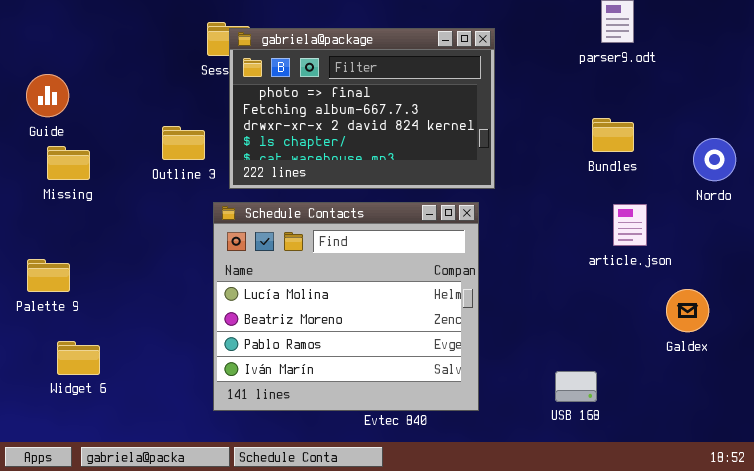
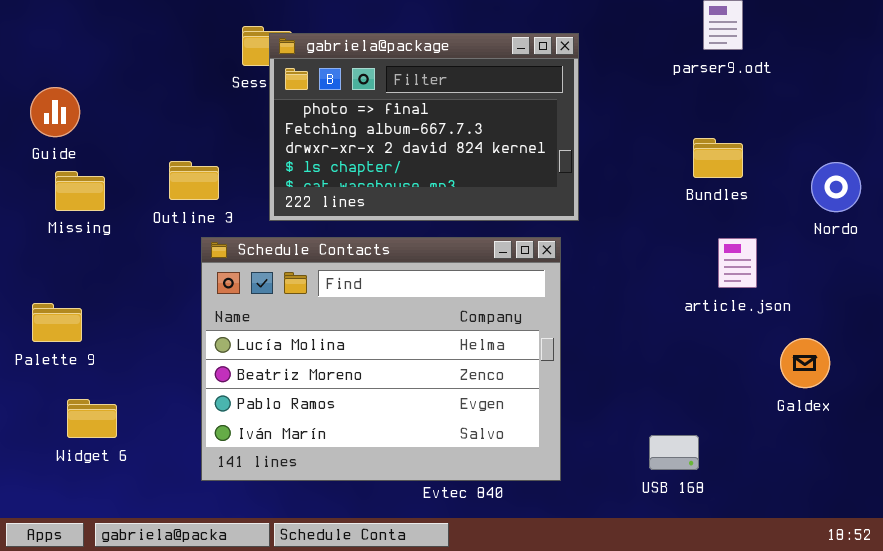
Outline 3: [162,126,205,160] -> [169,161,219,200], moved
Schedule Contacts: [213,202,479,411] -> [201,237,561,481], resized

